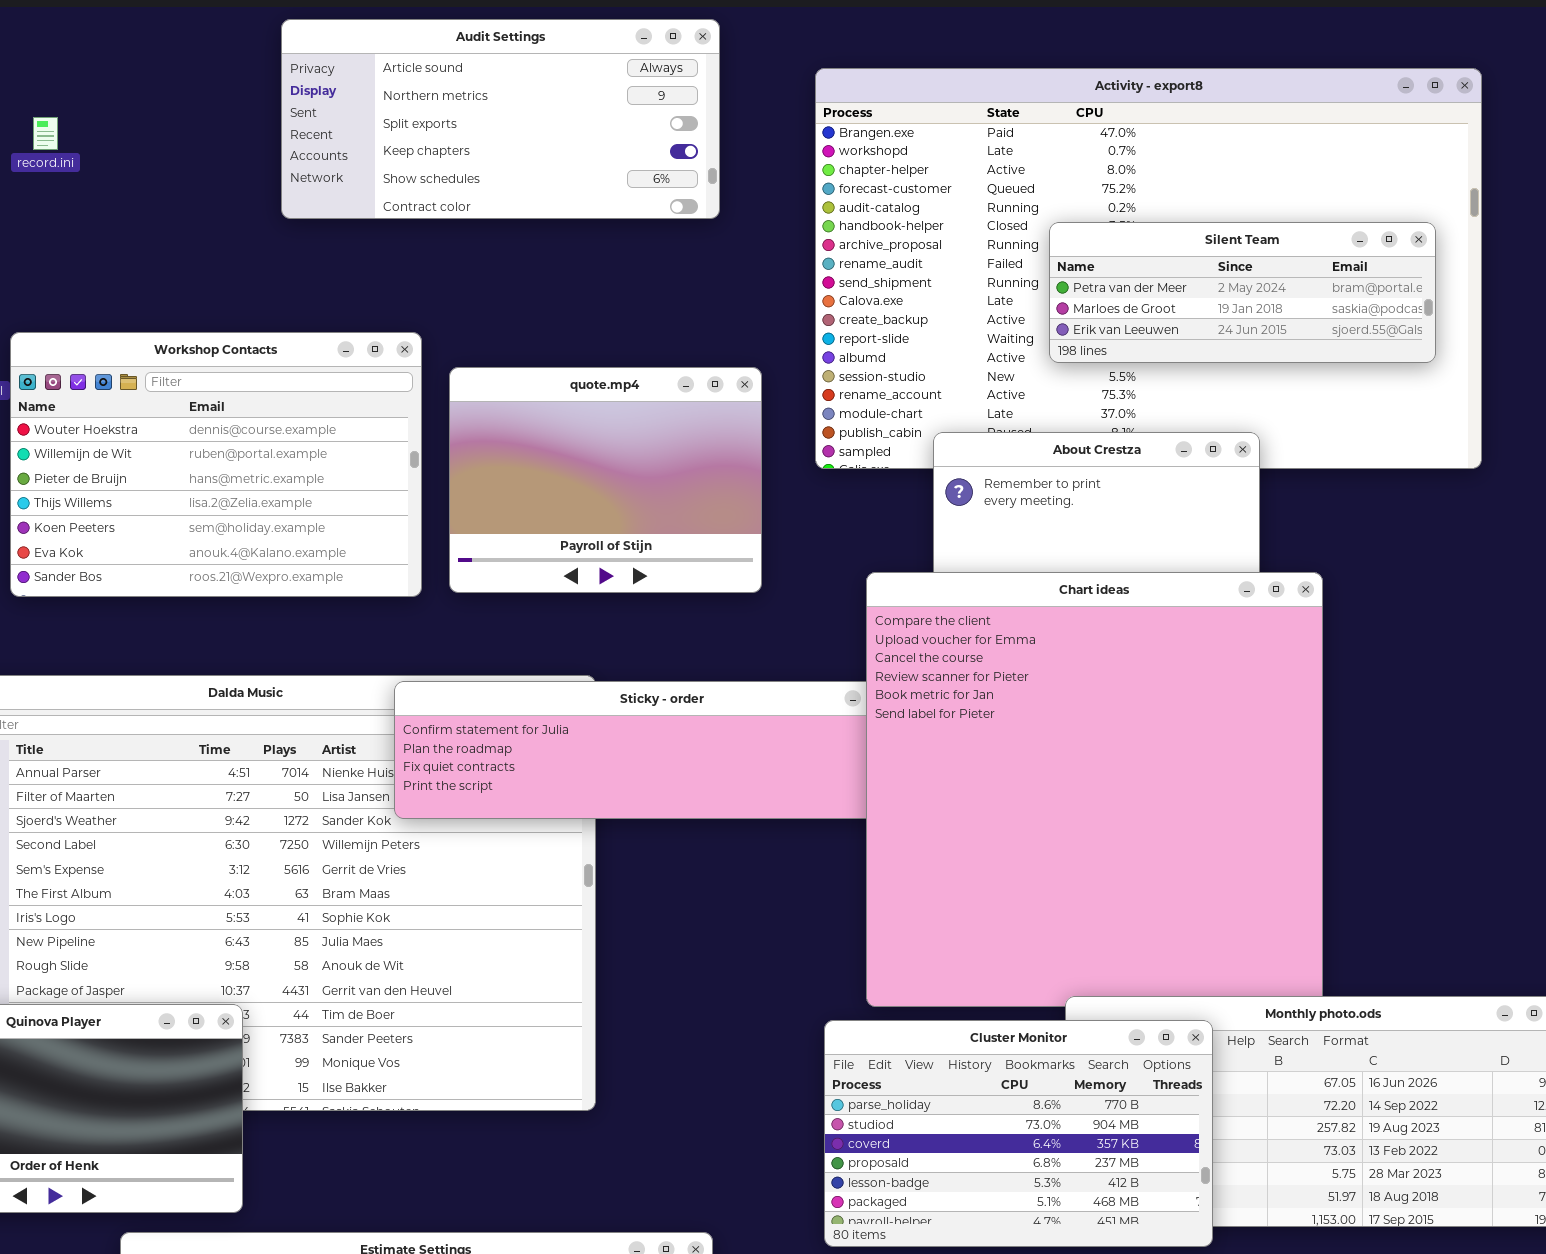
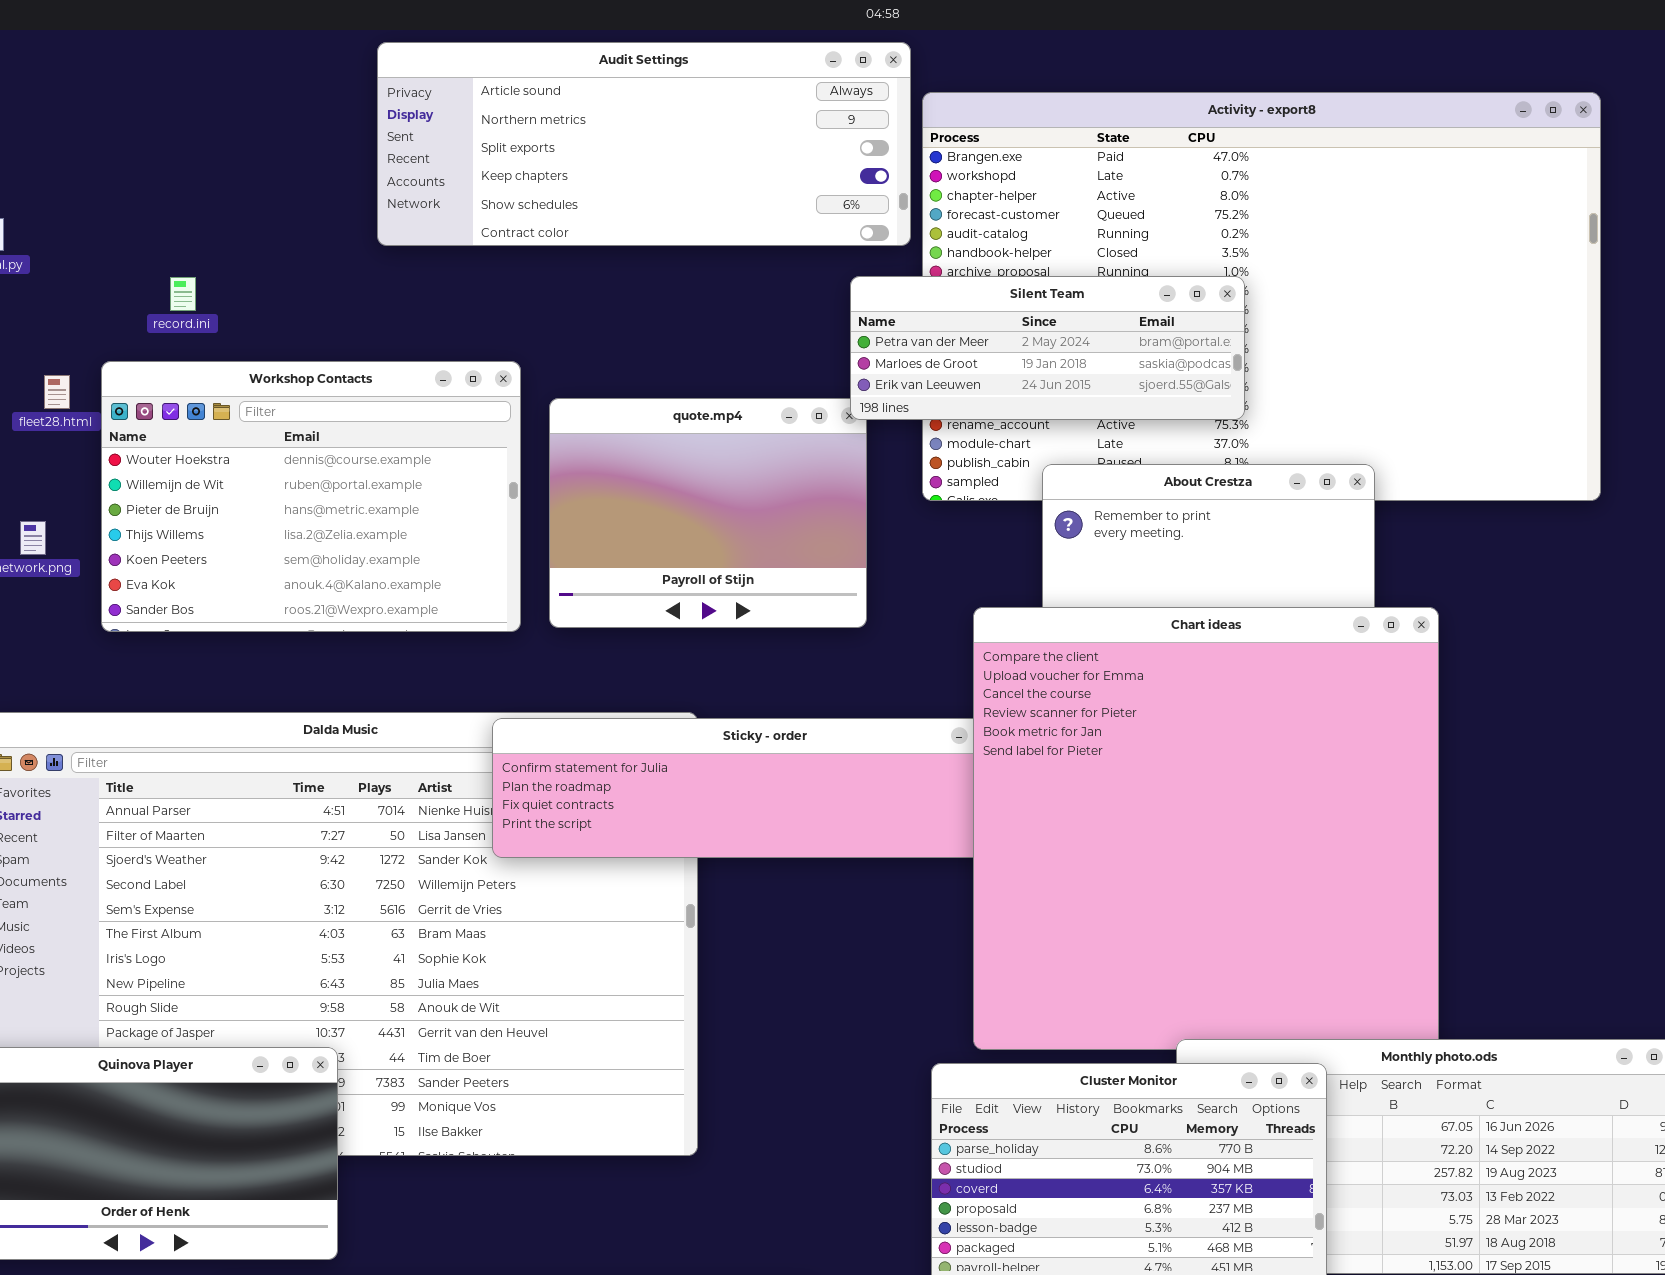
Audit Settings: [281,19,720,219] -> [377,42,911,246], resized
record.ini: [33,117,58,150] -> [170,277,196,311], moved
Silent Team: [1049,222,1436,363] -> [850,276,1245,420], moved

